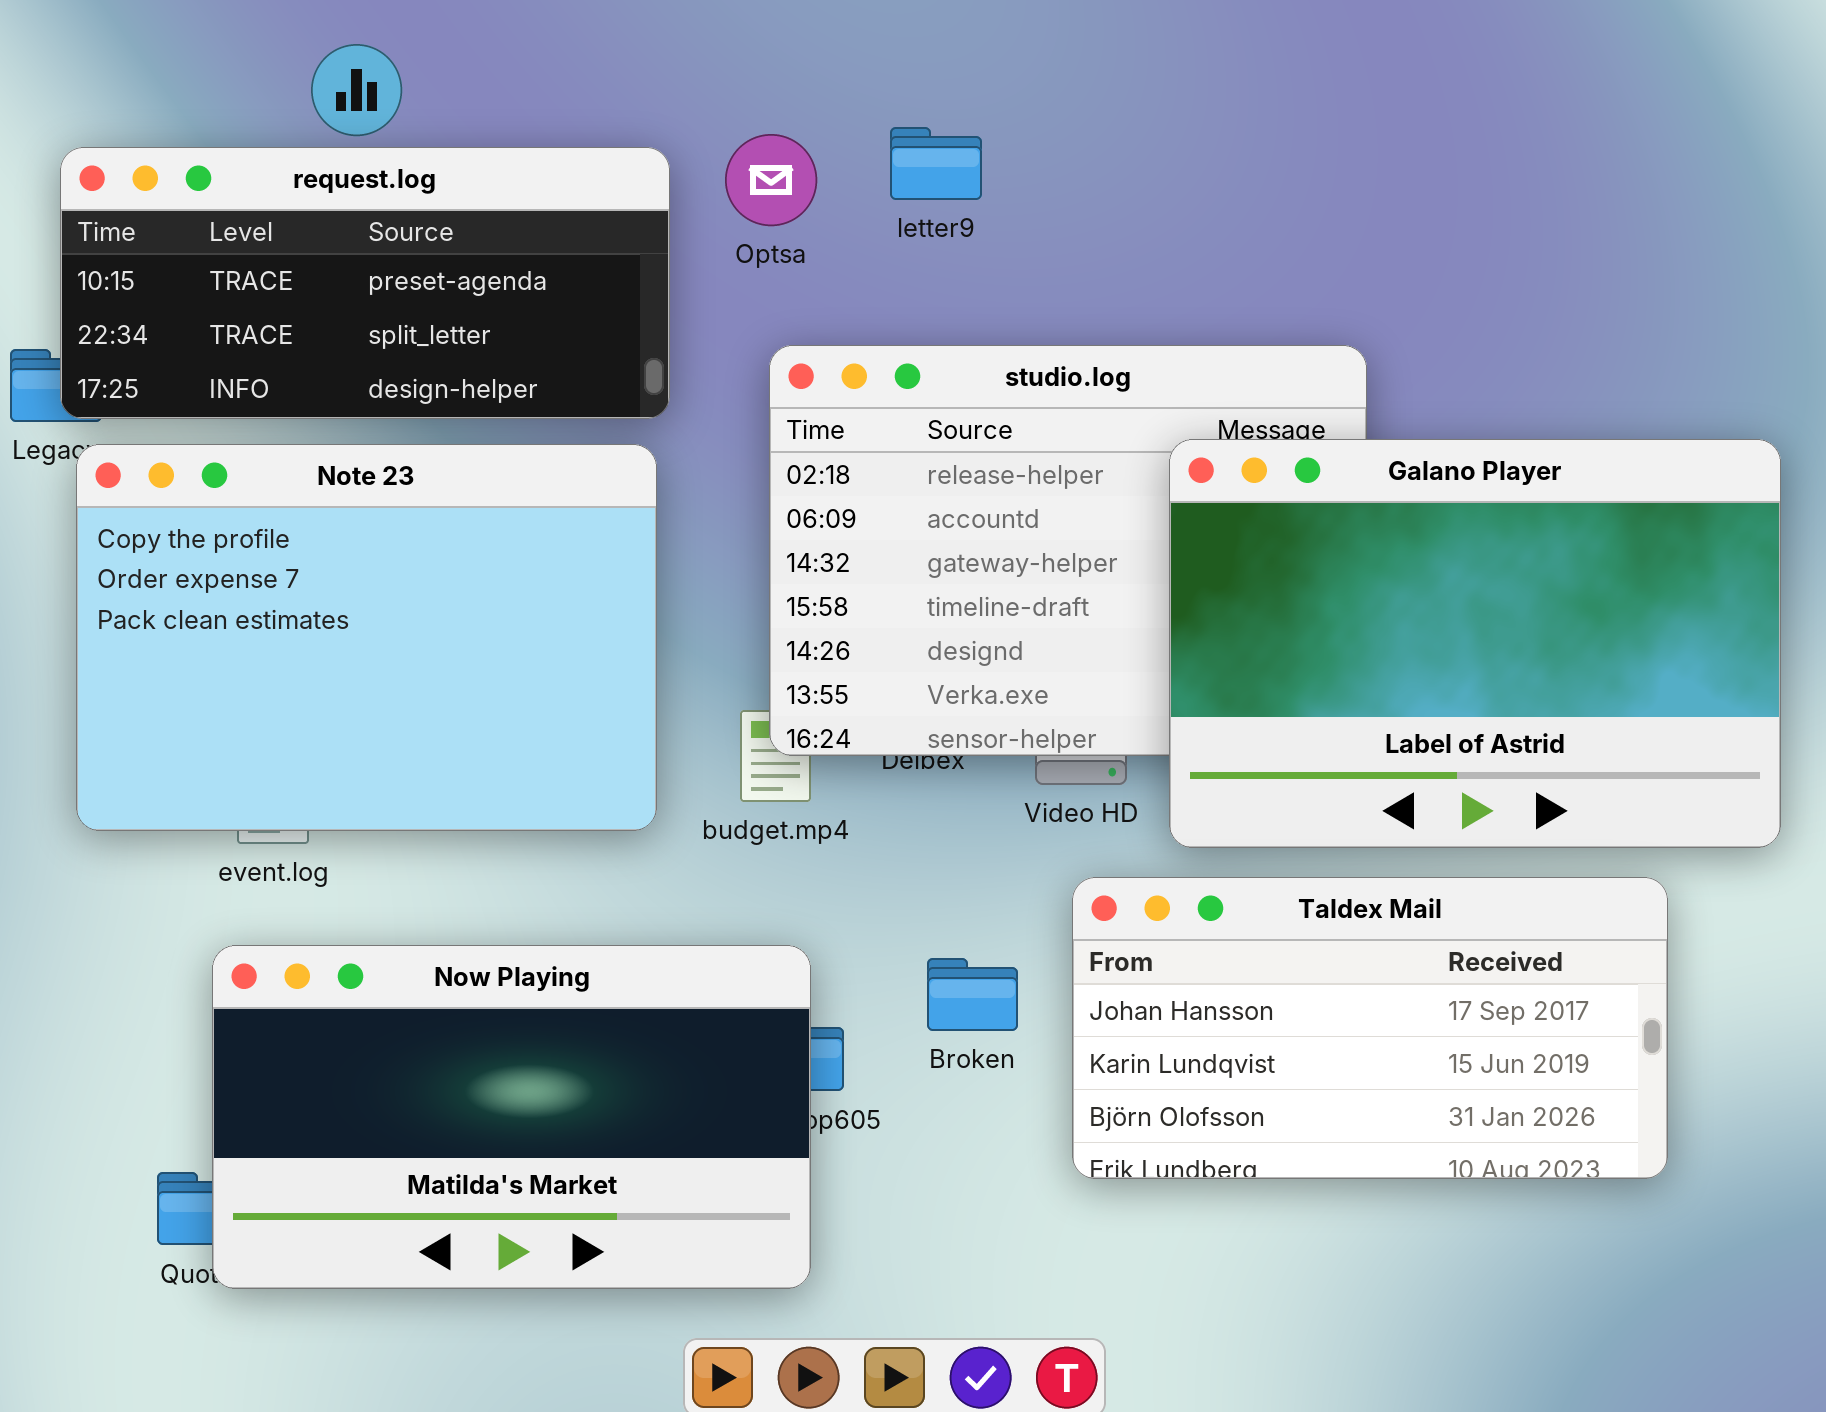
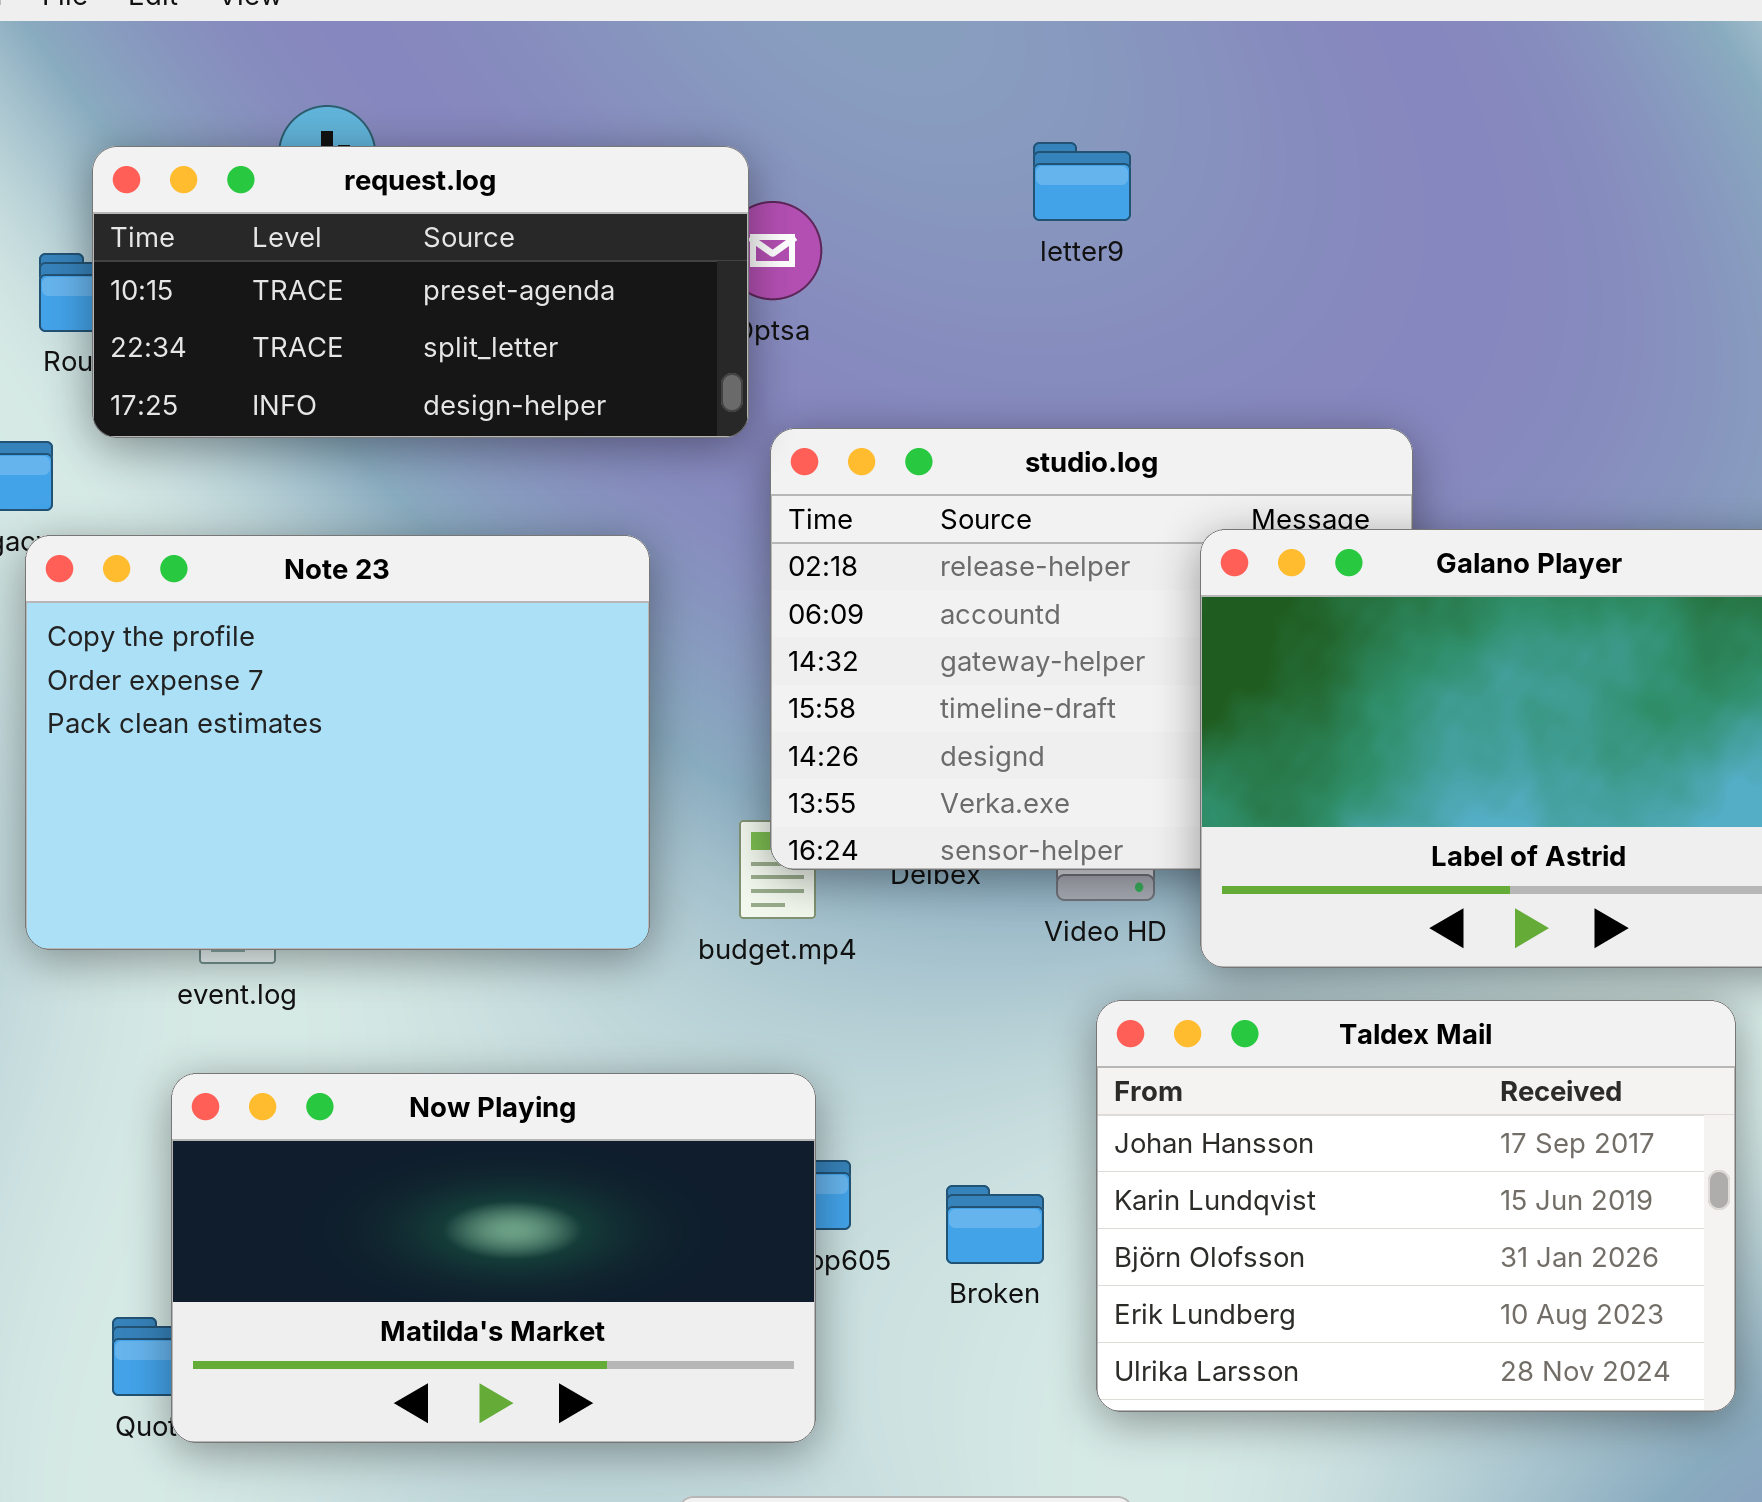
letter9: [890,127,982,200] -> [1033,142,1131,221], moved
request.log: [60,147,670,419] -> [92,146,749,438], moved
Taldex Mail: [1072,877,1668,1179] -> [1096,1000,1736,1412], resized
Broken: [927,958,1018,1031] -> [946,1185,1044,1264], moved

